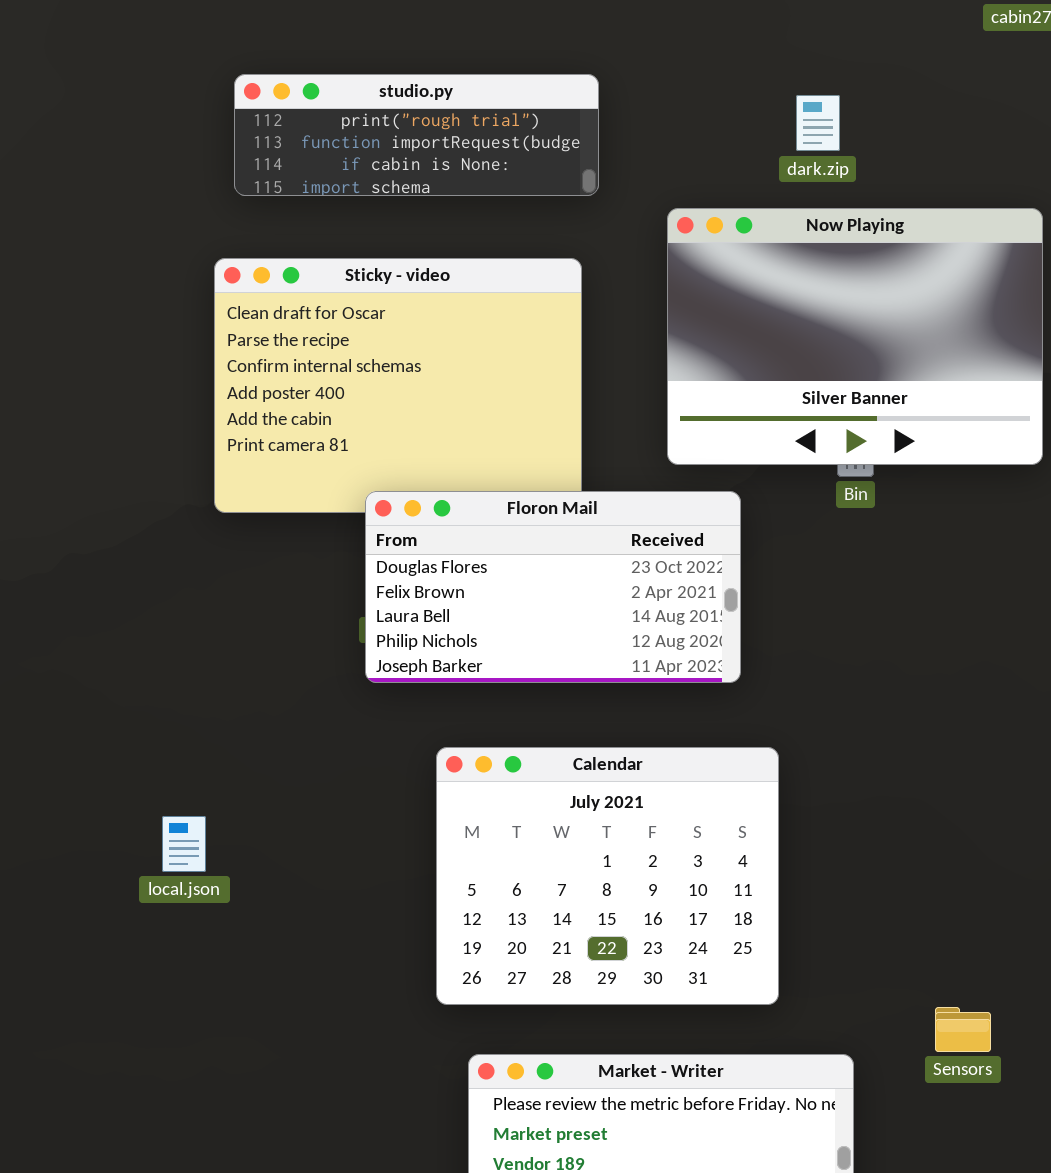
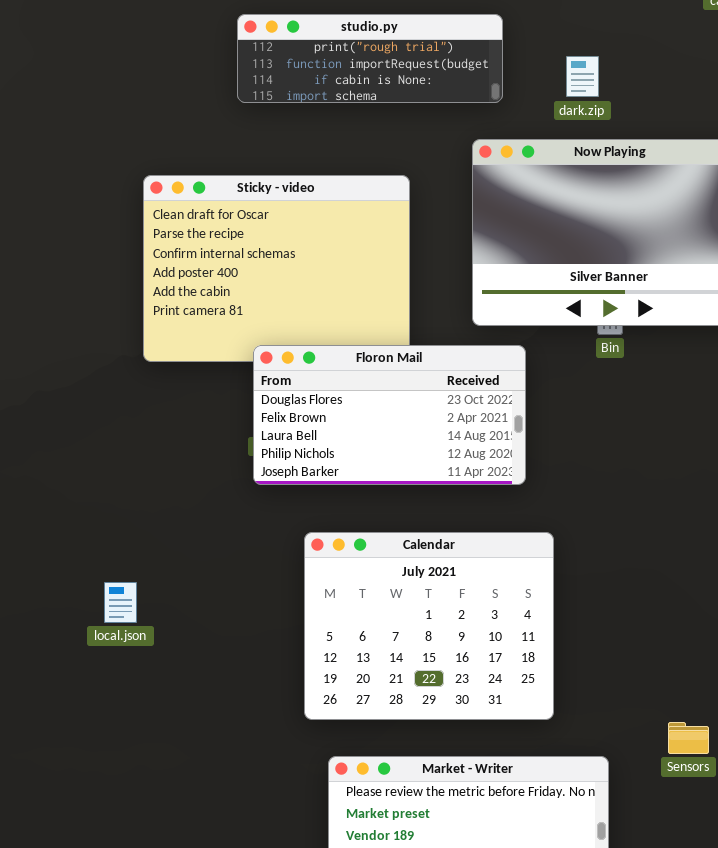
studio.py: [234,74,599,196] -> [237,14,503,103], moved

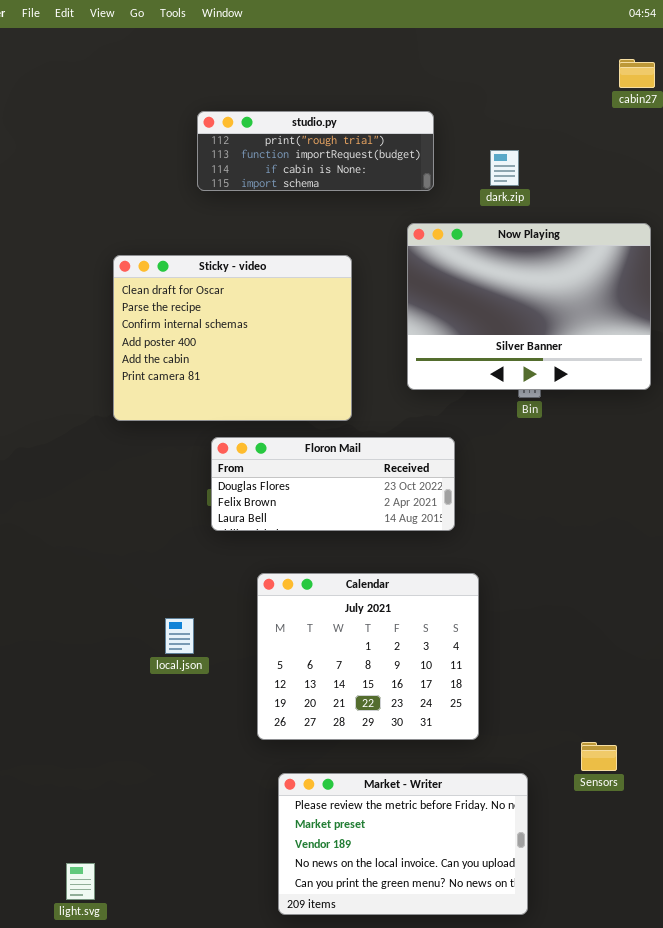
Floron Mail: [253,345,526,485] -> [211,437,455,531], resized
local.json: [104,582,137,623] -> [165,618,194,654], moved

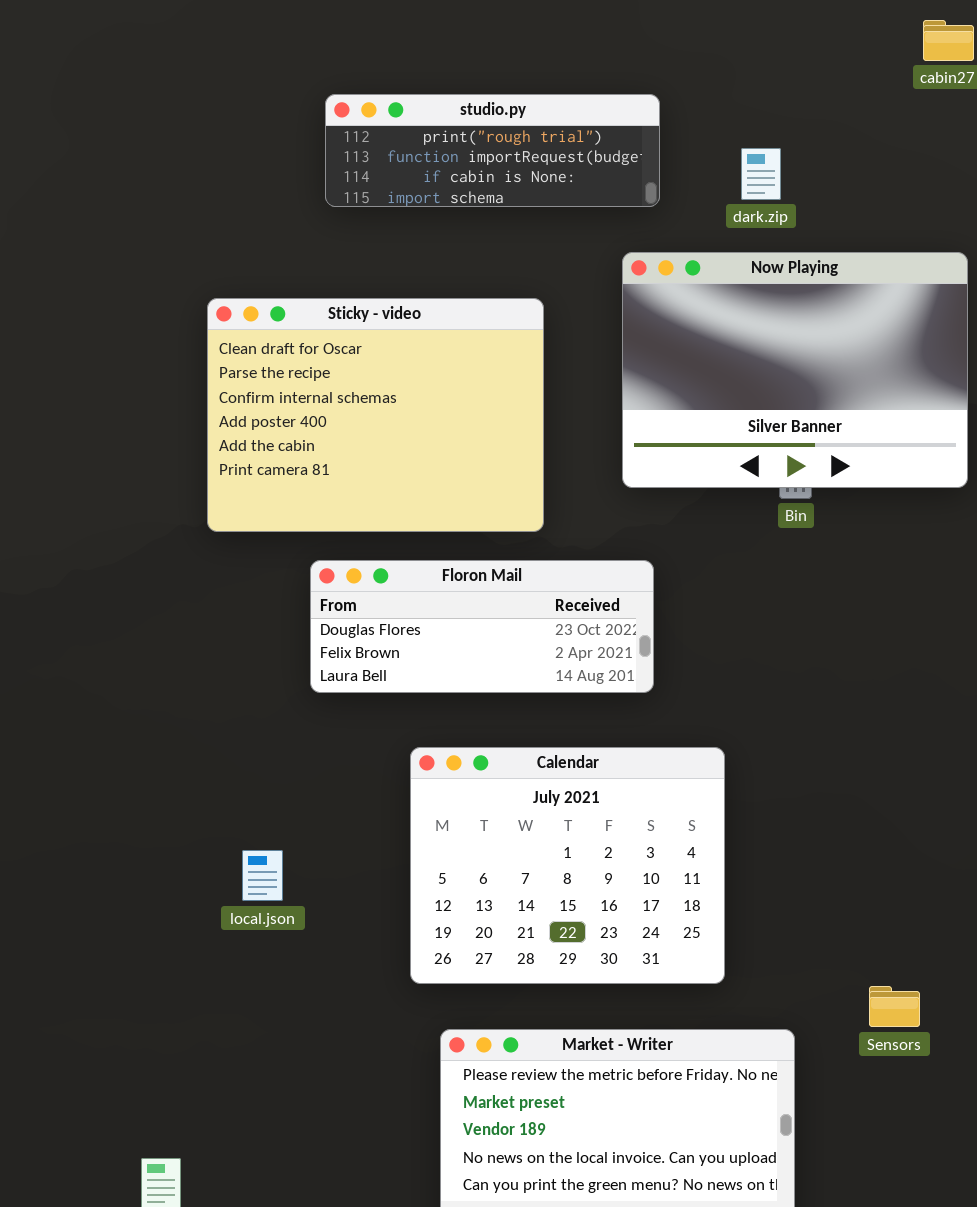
Floron Mail: [211,437,455,531] -> [310,560,654,693], moved
local.json: [165,618,194,654] -> [242,850,283,901], moved

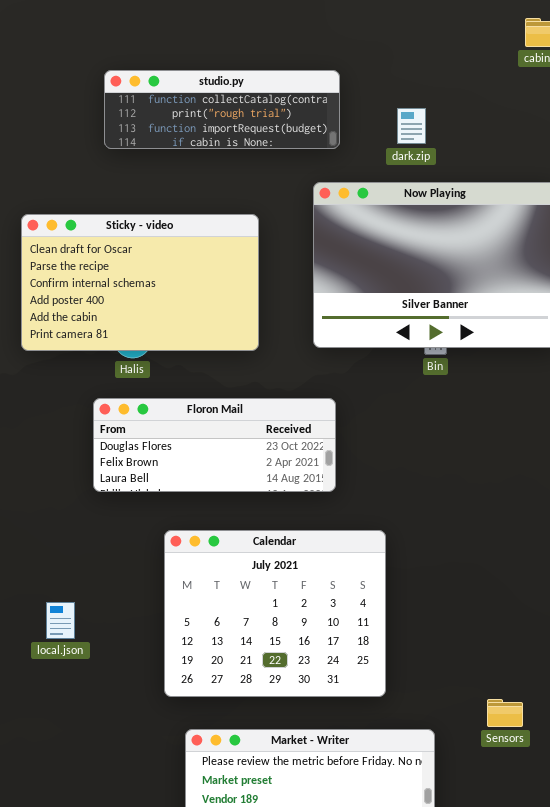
studio.py: [325,94,660,207] -> [104,70,340,149], scrolled up 1 row
Sticky - video: [207,298,544,532] -> [21,214,259,351], resized

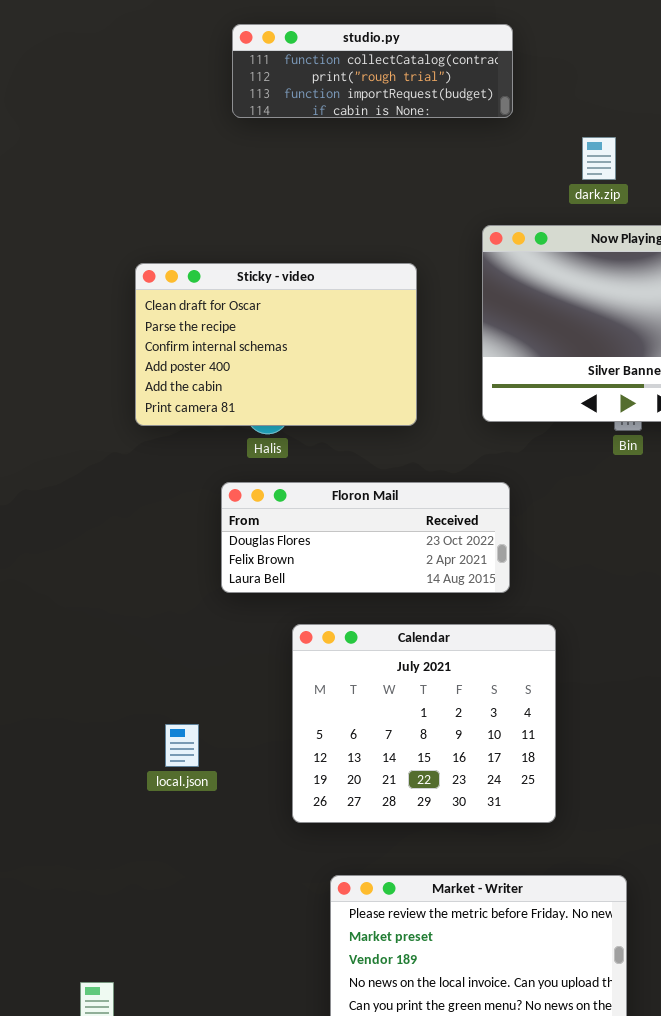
studio.py: [104,70,340,149] -> [232,24,513,118], moved
Calendar: [164,530,386,697] -> [292,624,556,823], moved

